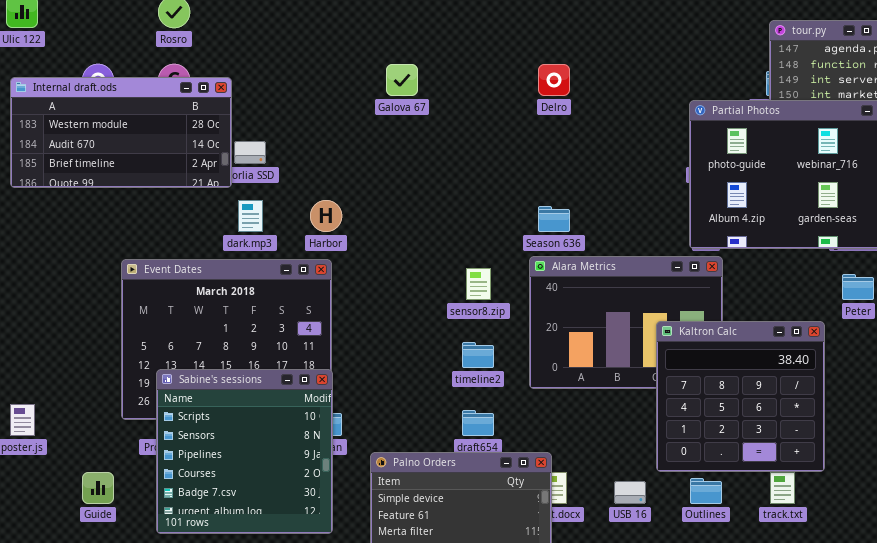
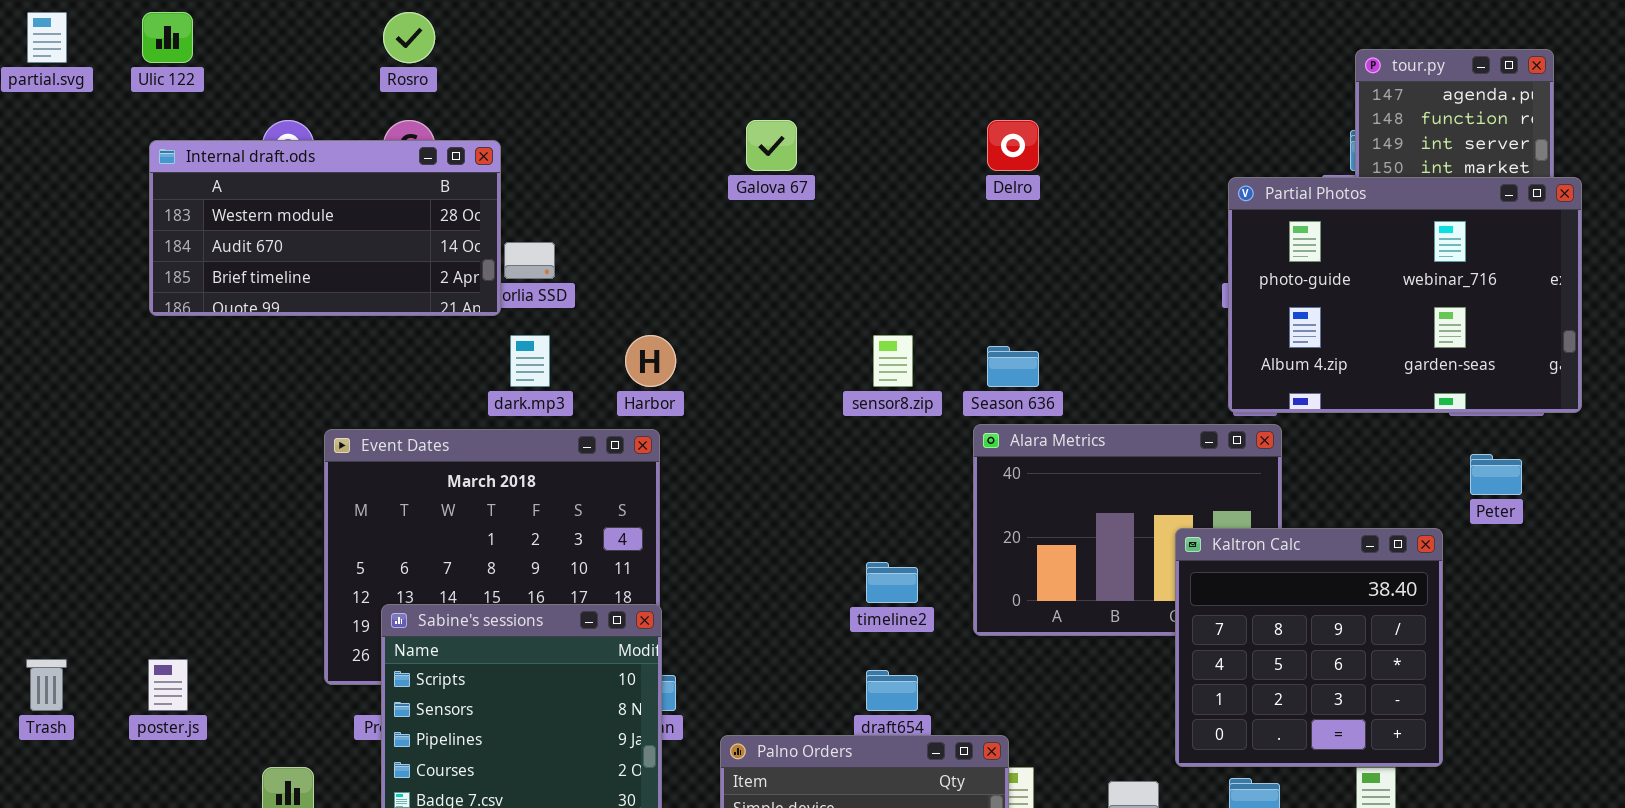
sensor8.zip: [466,268,491,300] -> [873,335,913,387], moved

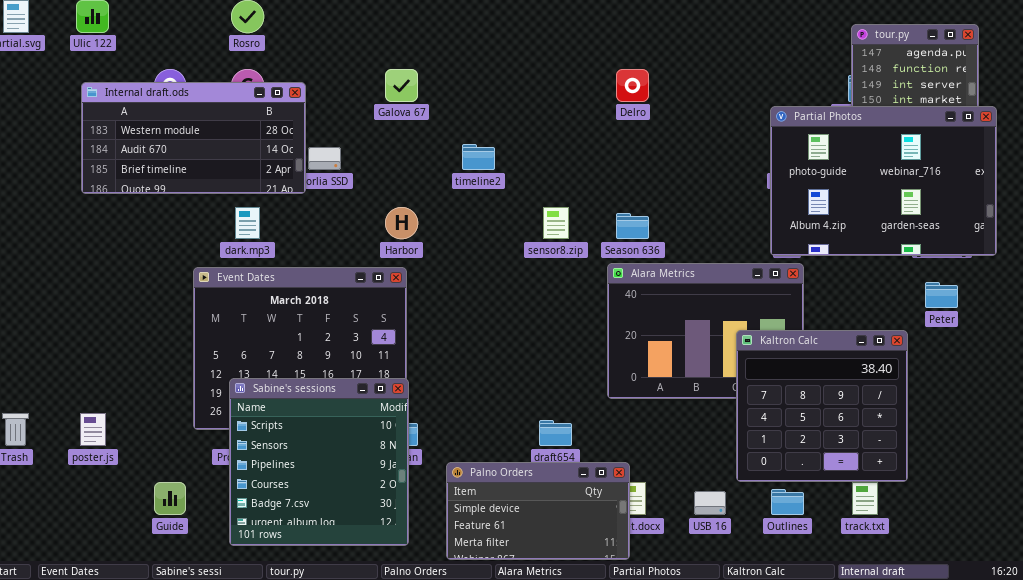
Galova 67: [746,120,797,171] -> [385,69,418,102], moved
dark.mp3: [510,335,550,387] -> [235,207,260,239], moved
timeline2: [866,562,918,603] -> [462,144,495,170], moved

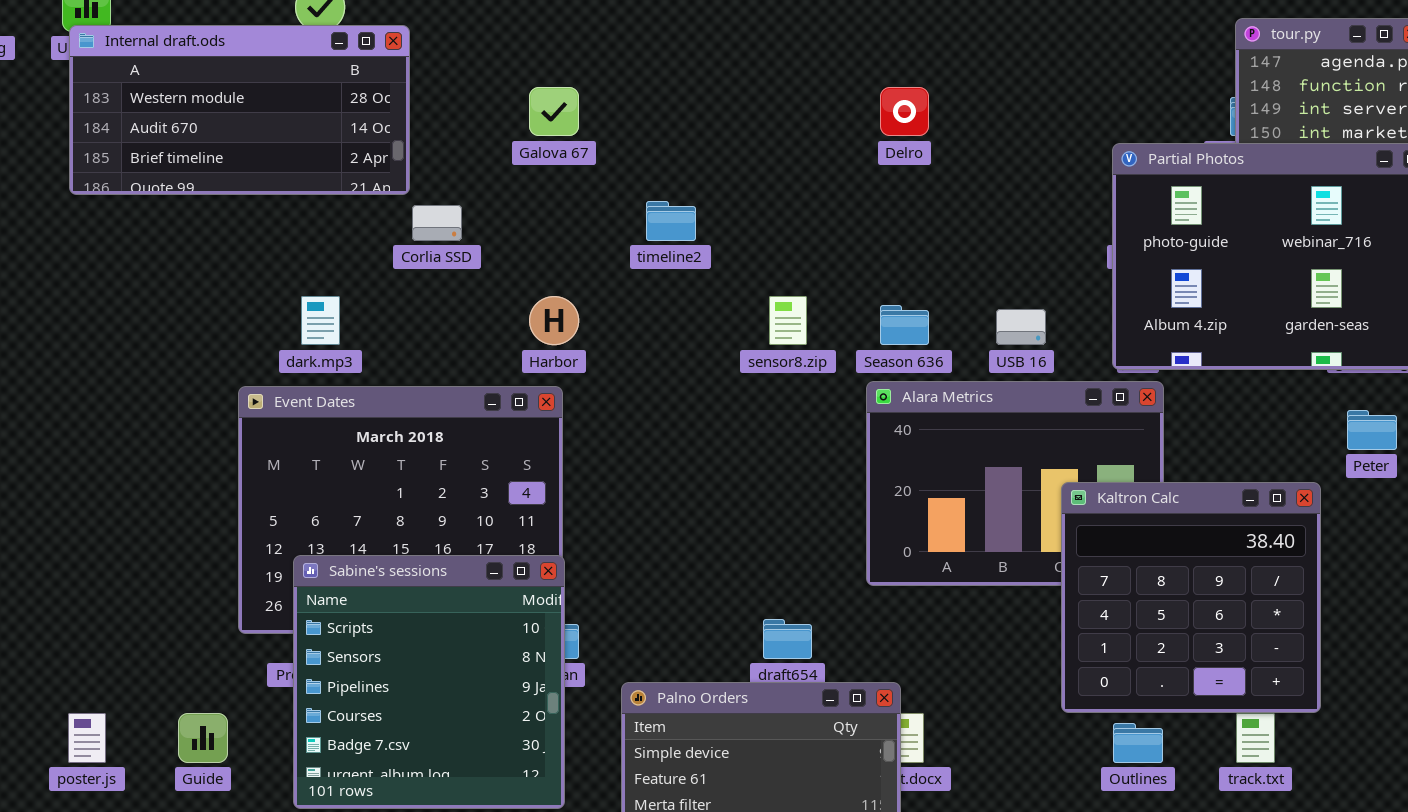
Internal draft.ods: [81,82,306,194] -> [69,25,410,195], moved
poster.js: [80,413,106,446] -> [68,713,106,763], moved
USB 16: [694,491,726,515] -> [996,309,1046,345], moved

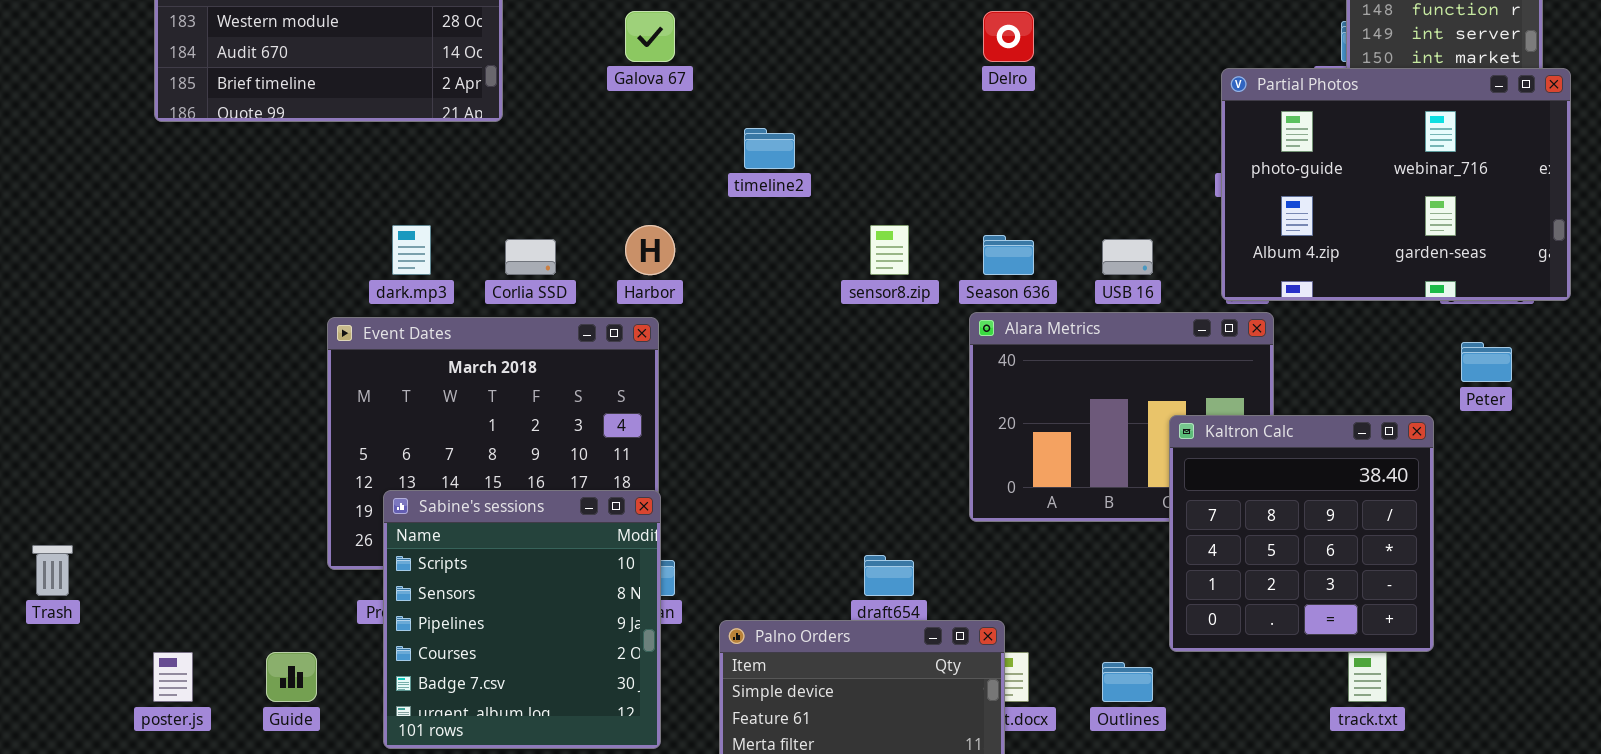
Corlia SSD: [412,205,462,241] -> [505,239,556,275], moved
Outlines: [1113,723,1163,763] -> [1102,662,1153,702], moved

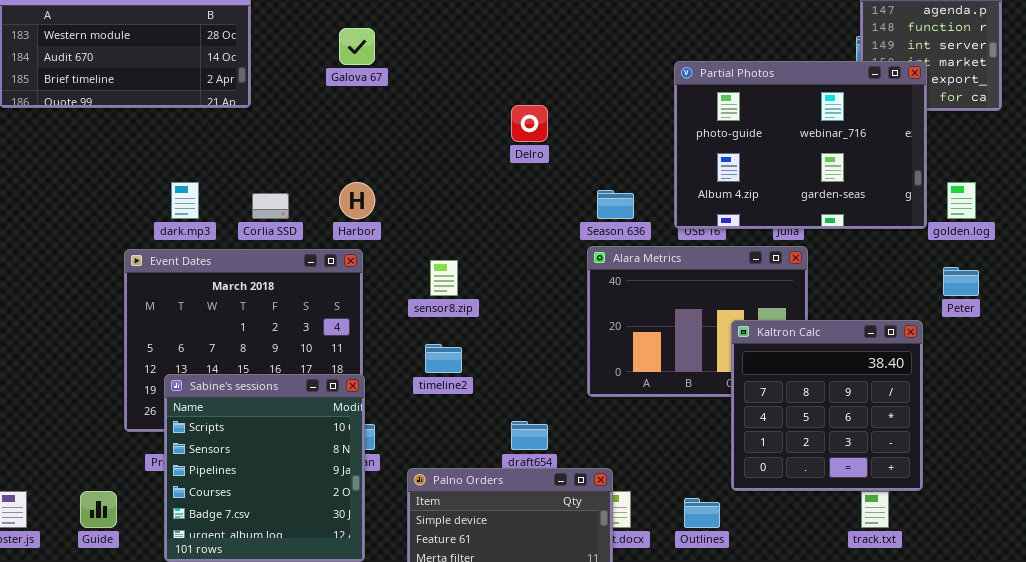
Delro: [983,11,1034,62] -> [511,105,548,142], moved
Partial Photos: [1221,68,1571,301] -> [674,61,927,229], moved
timeline2: [744,128,795,169] -> [425,344,462,373], moved
sensor8.zip: [870,225,909,275] -> [430,260,458,296], moved

